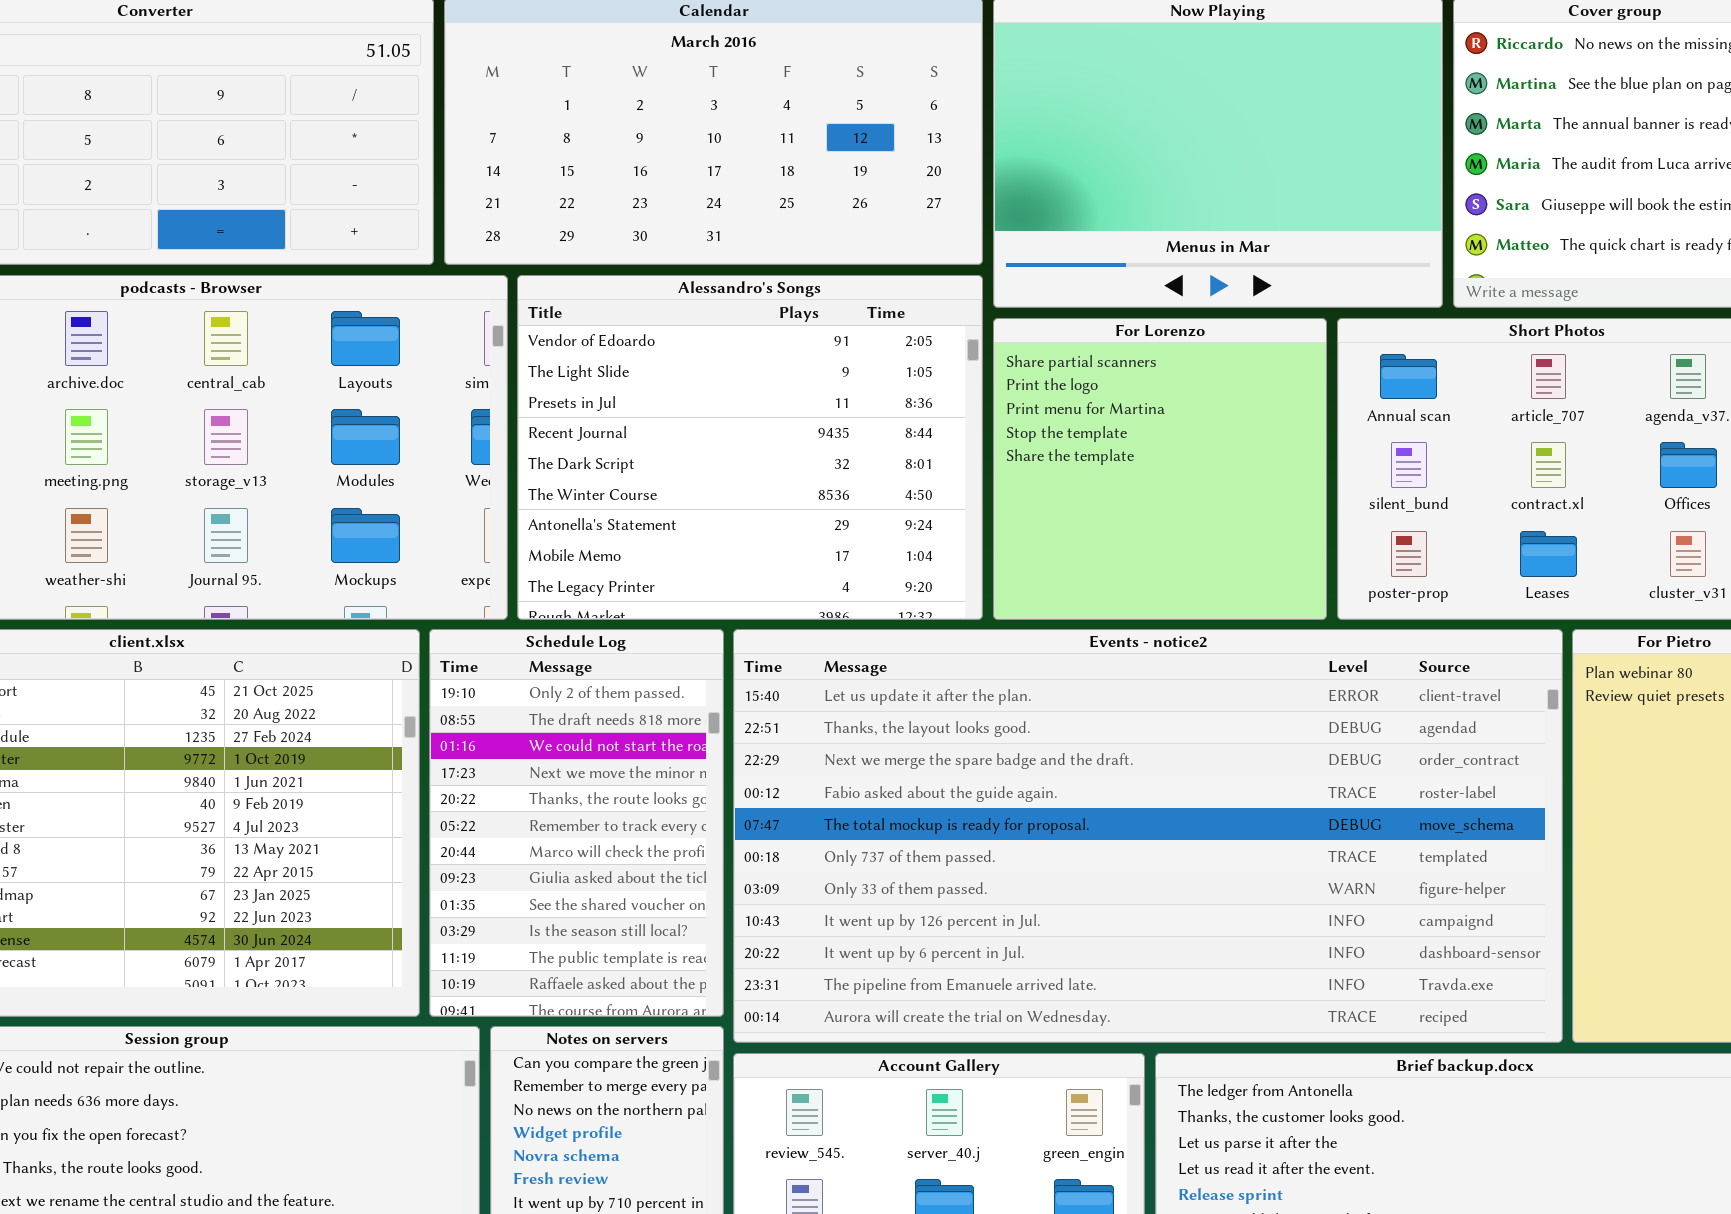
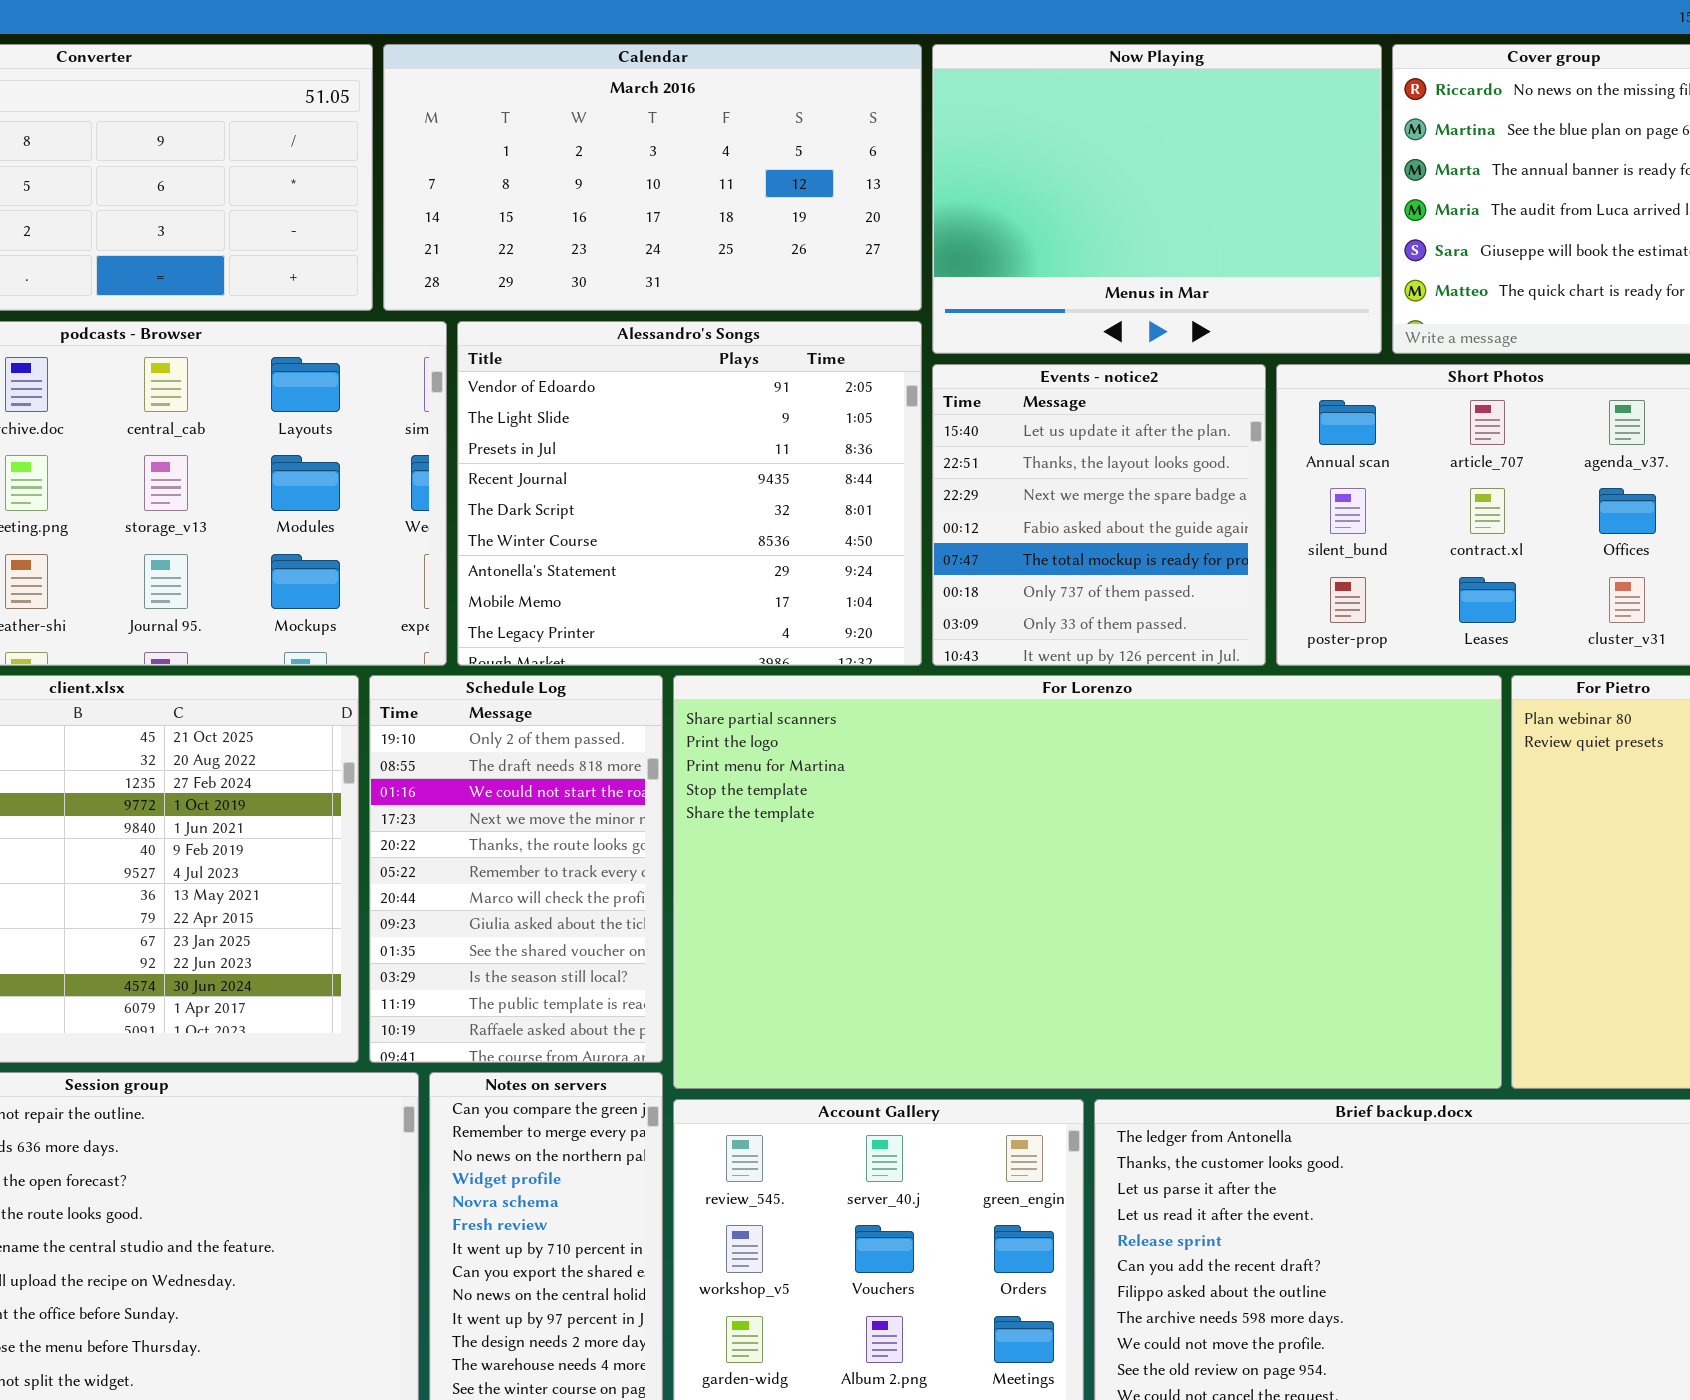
For Lorenzo: [993,318,1327,620] -> [673,675,1502,1089], moved, resized
Events - notice2: [733,629,1563,1043] -> [932,364,1266,666], moved, resized

